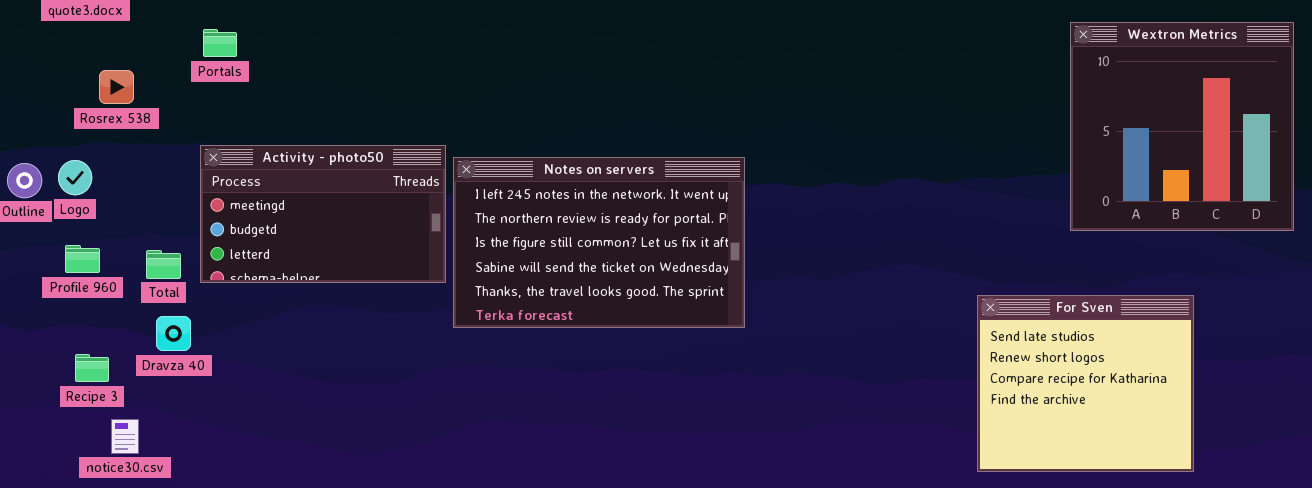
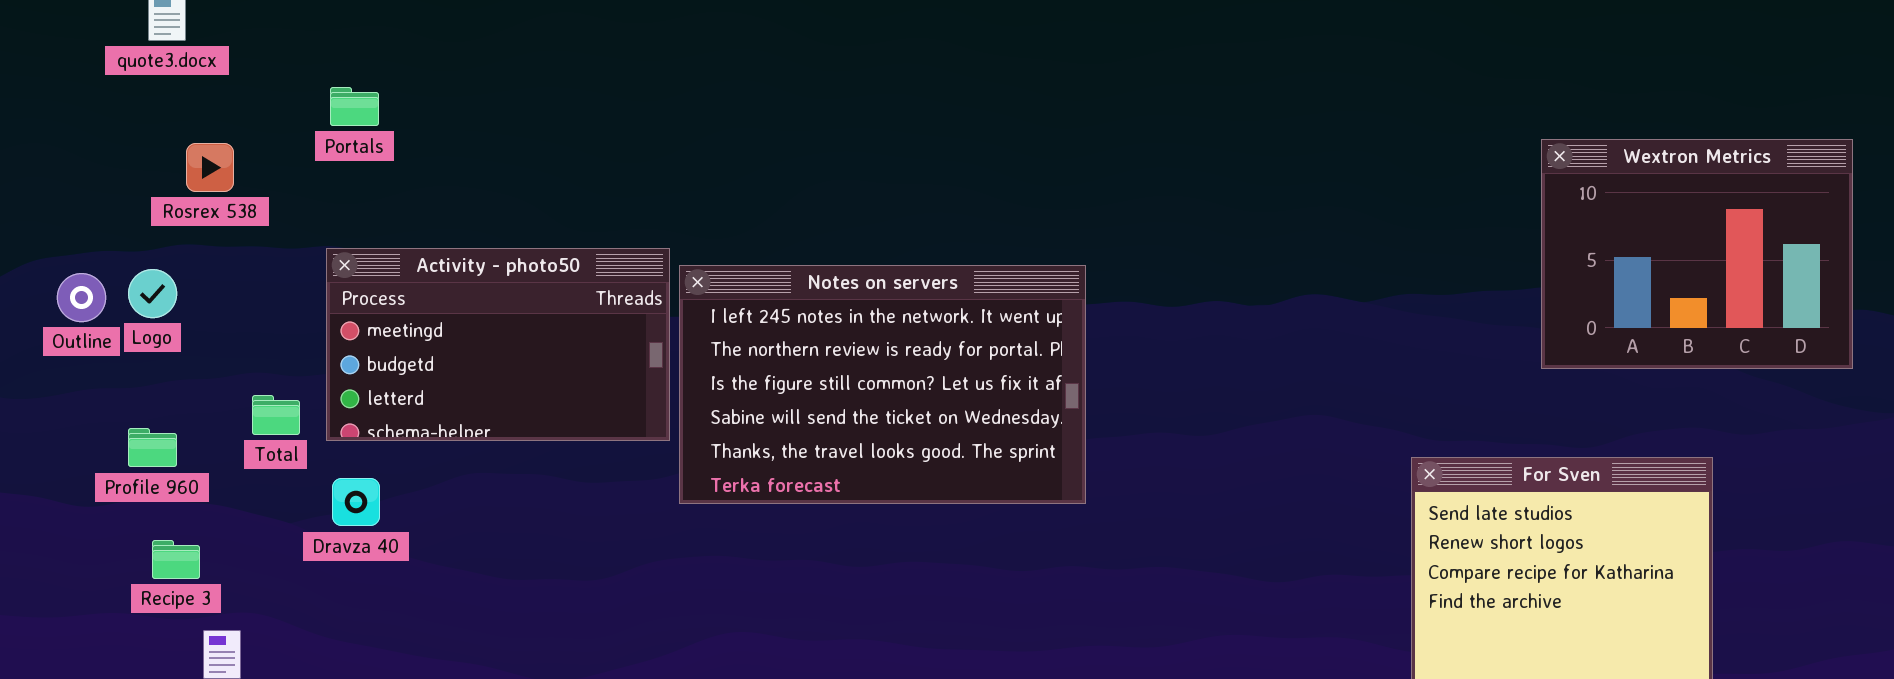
Wextron Metrics: [1070,22,1294,231] -> [1541,139,1853,369], resized
Profile 960: [65,245,100,273] -> [128,428,177,467], moved
Dravza 40: [156,316,191,351] -> [332,478,380,526], moved

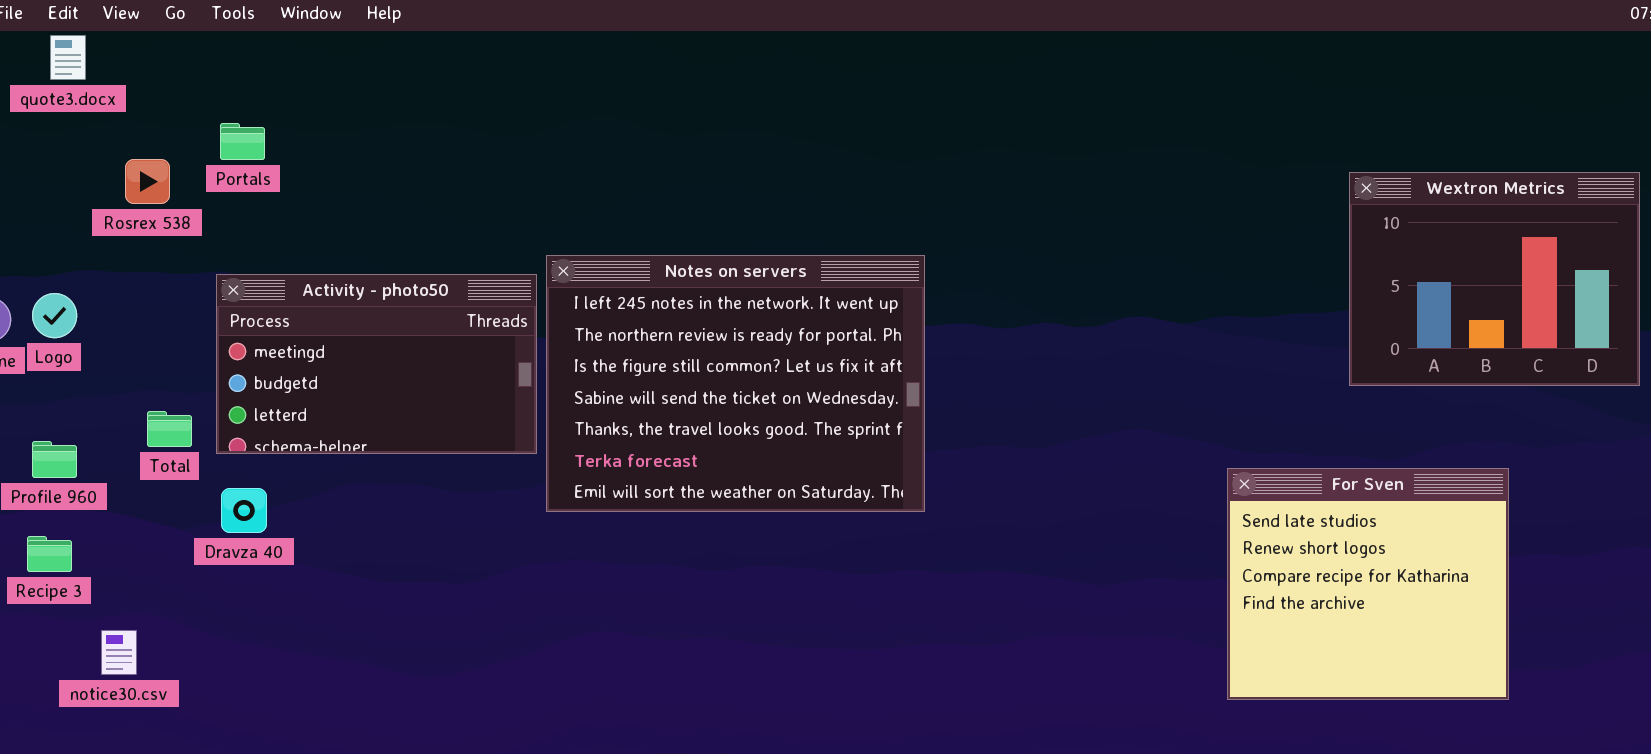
Rosrex 538: [186,143,234,192] -> [125,159,170,204], moved
Notes on servers: [679,265,1086,504] -> [546,255,925,512], resized
Recipe 3: [152,540,200,579] -> [27,536,72,572], moved

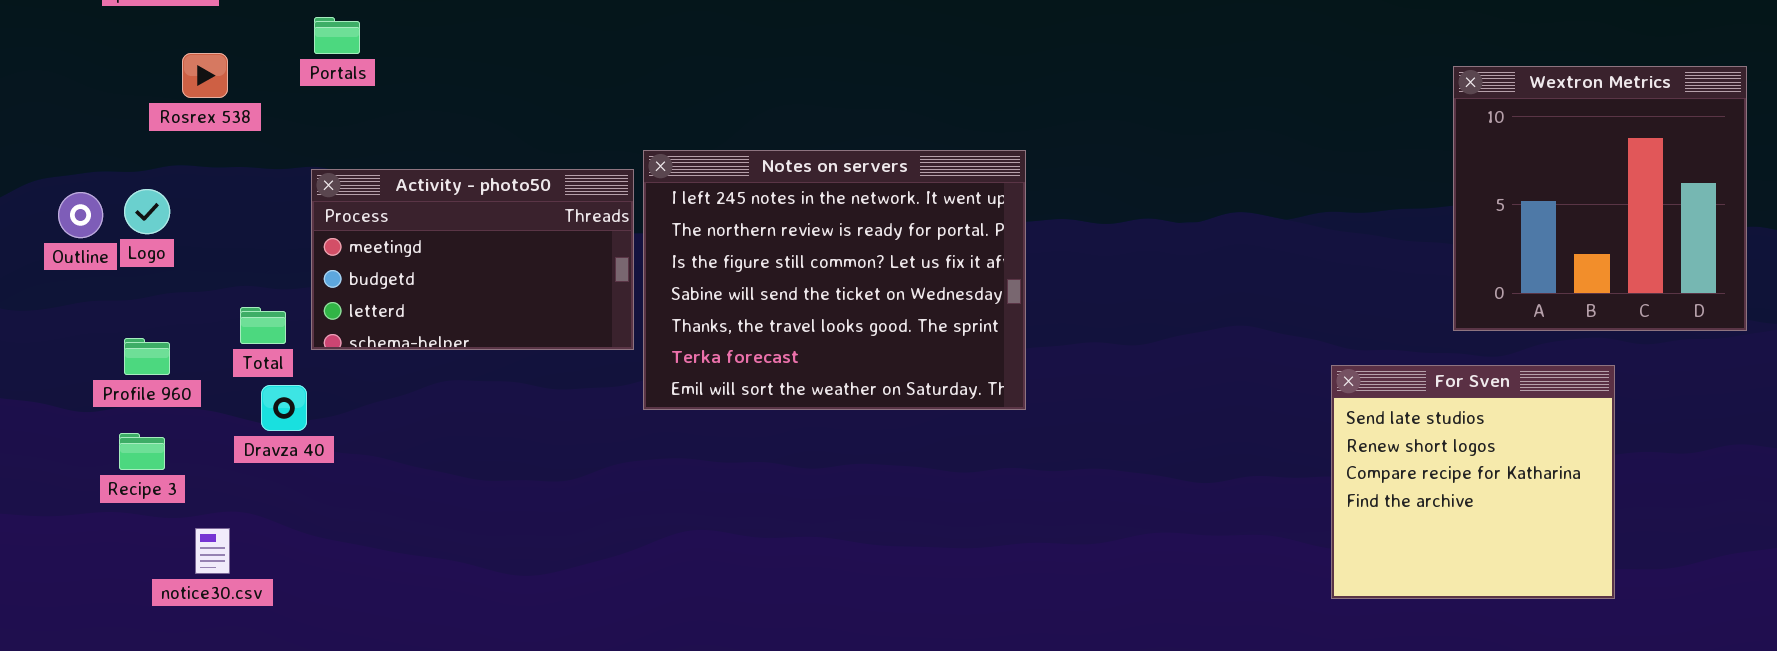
Rosrex 538: [125,159,170,204] -> [182,53,228,98], moved
Wextron Metrics: [1349,172,1640,386] -> [1453,66,1747,331], resized
Dravza 40: [221,488,267,533] -> [261,385,307,431], moved

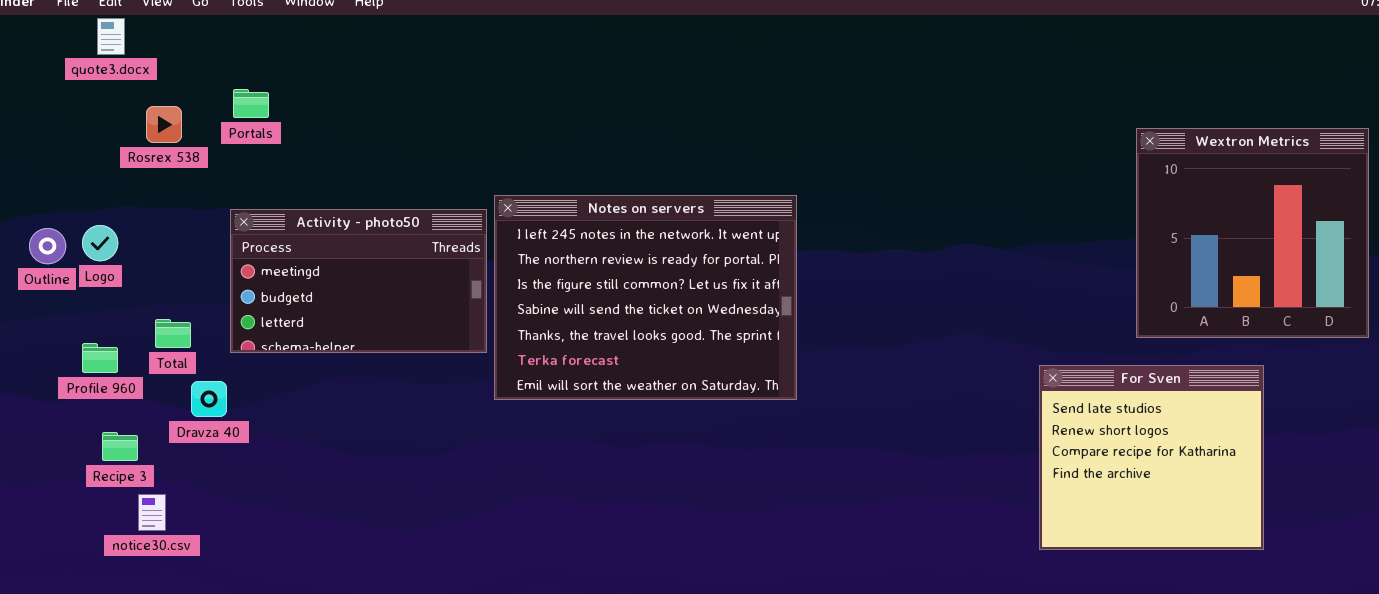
Rosrex 538: [182,53,228,98] -> [146,106,182,143], moved
Total: [240,307,286,344] -> [155,319,191,348], moved
Recipe 3: [119,433,165,470] -> [102,432,138,461], moved

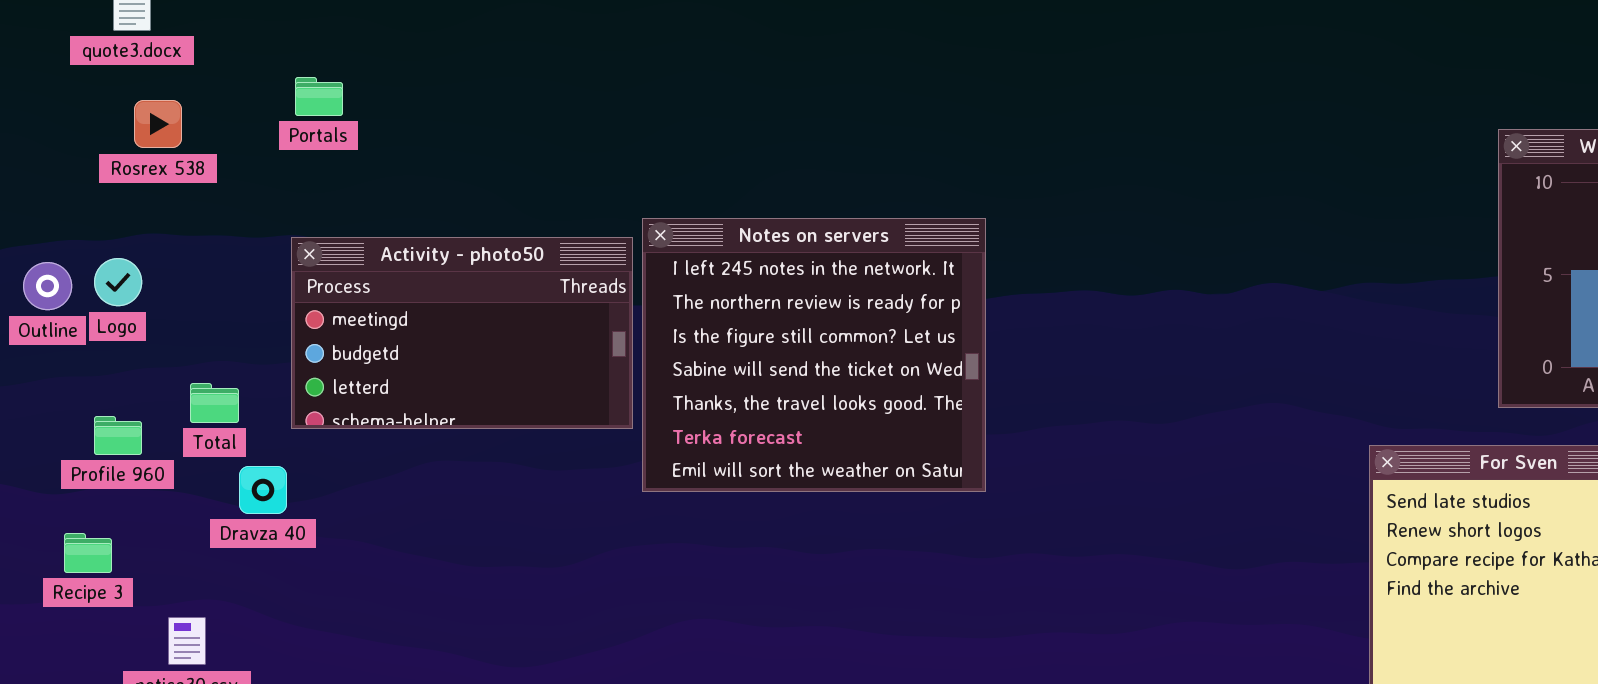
Rosrex 538: [146,106,182,143] -> [134,100,182,148], moved
Notes on servers: [494,195,797,400] -> [642,218,986,492], resized
Recipe 3: [102,432,138,461] -> [64,533,112,573], moved

